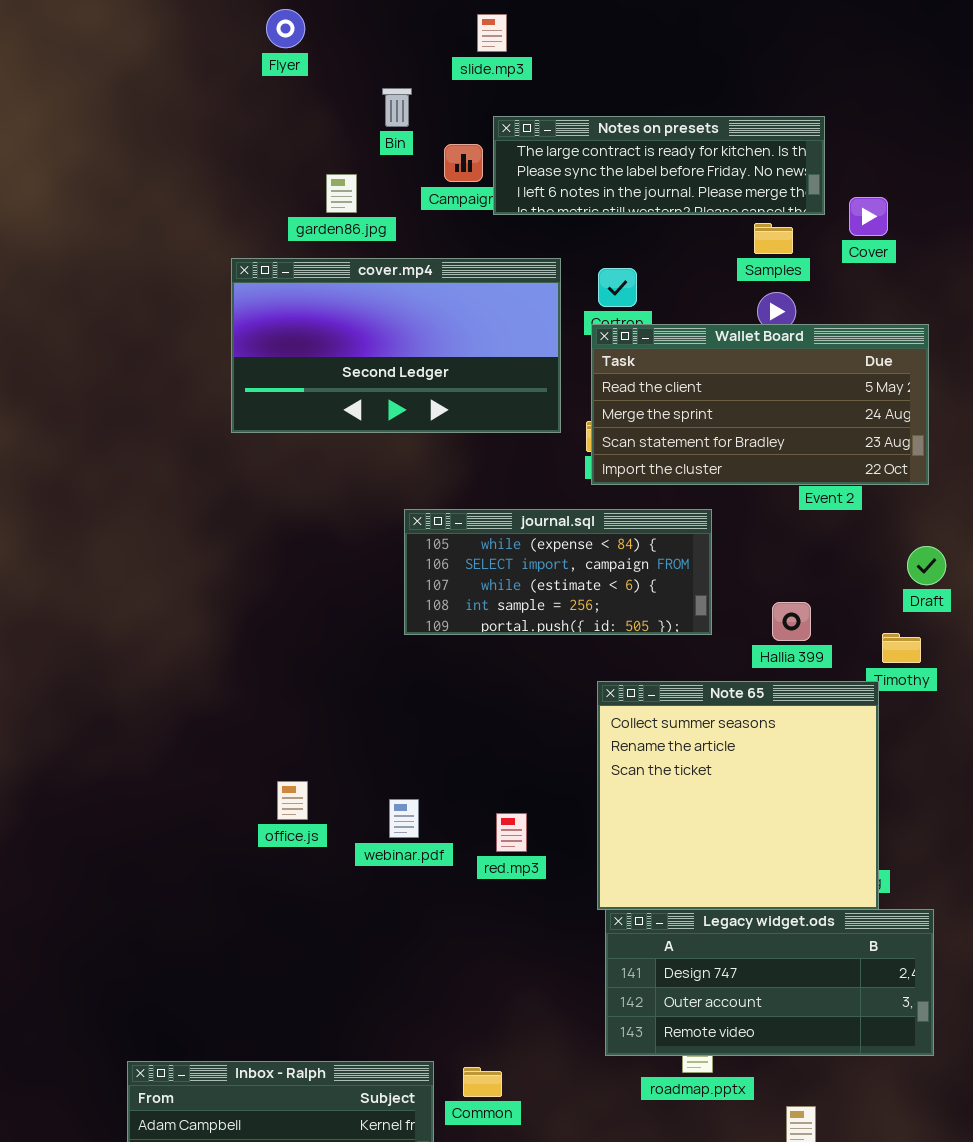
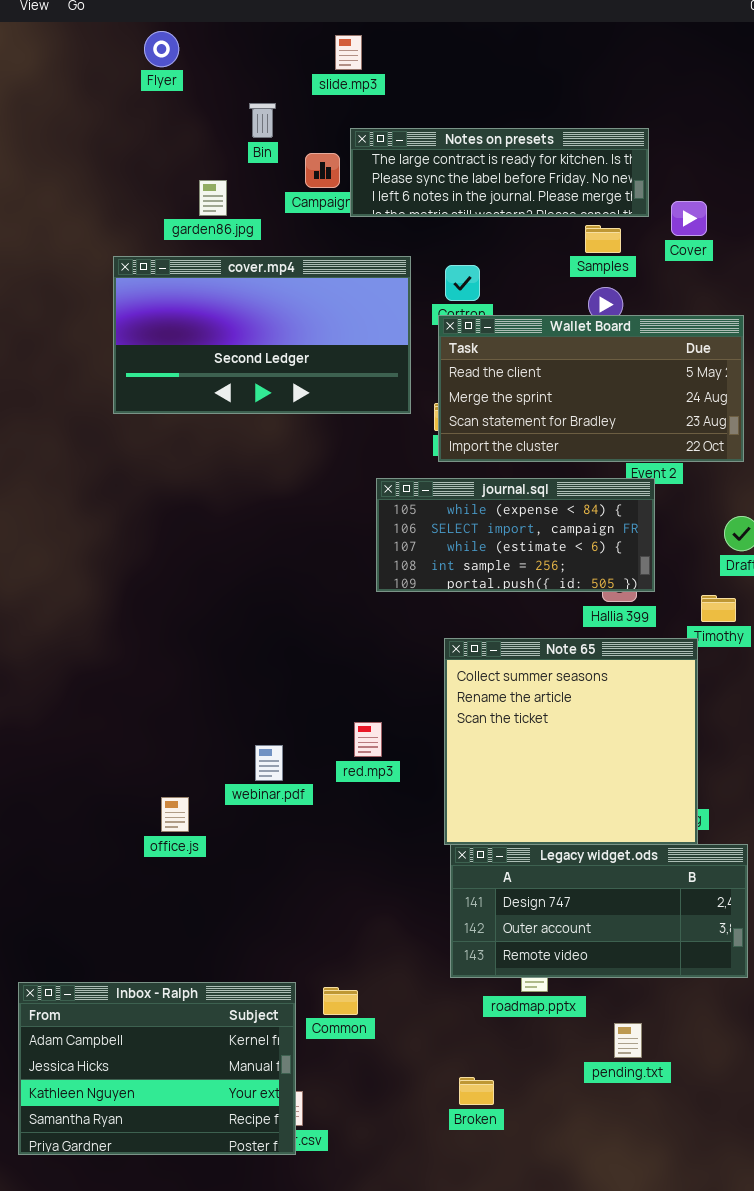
journal.sql: [404,509,712,635] -> [376,478,655,592], moved
office.js: [277,781,308,820] -> [161,797,189,832], moved
red.mp3: [496,813,527,852] -> [354,722,382,757], moved

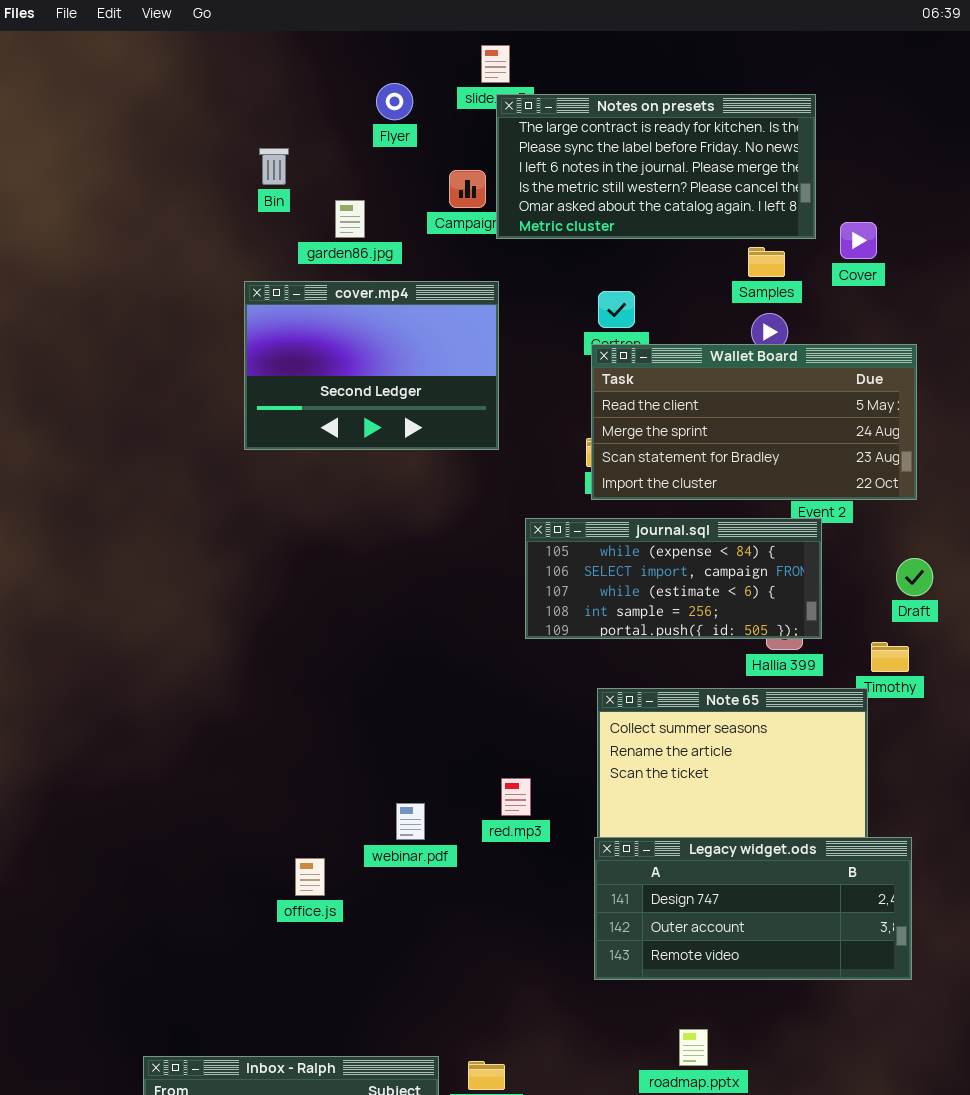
Flyer: [144,31,179,67] -> [376,83,413,120], moved
Bin: [249,103,276,138] -> [259,148,289,185], moved
Notes on presets: [350,128,649,217] -> [496,94,816,239], resized
cover.mp4: [113,256,411,414] -> [244,281,499,450], resized
Legacy widget.ods: [450,844,748,978] -> [594,837,912,980], moved

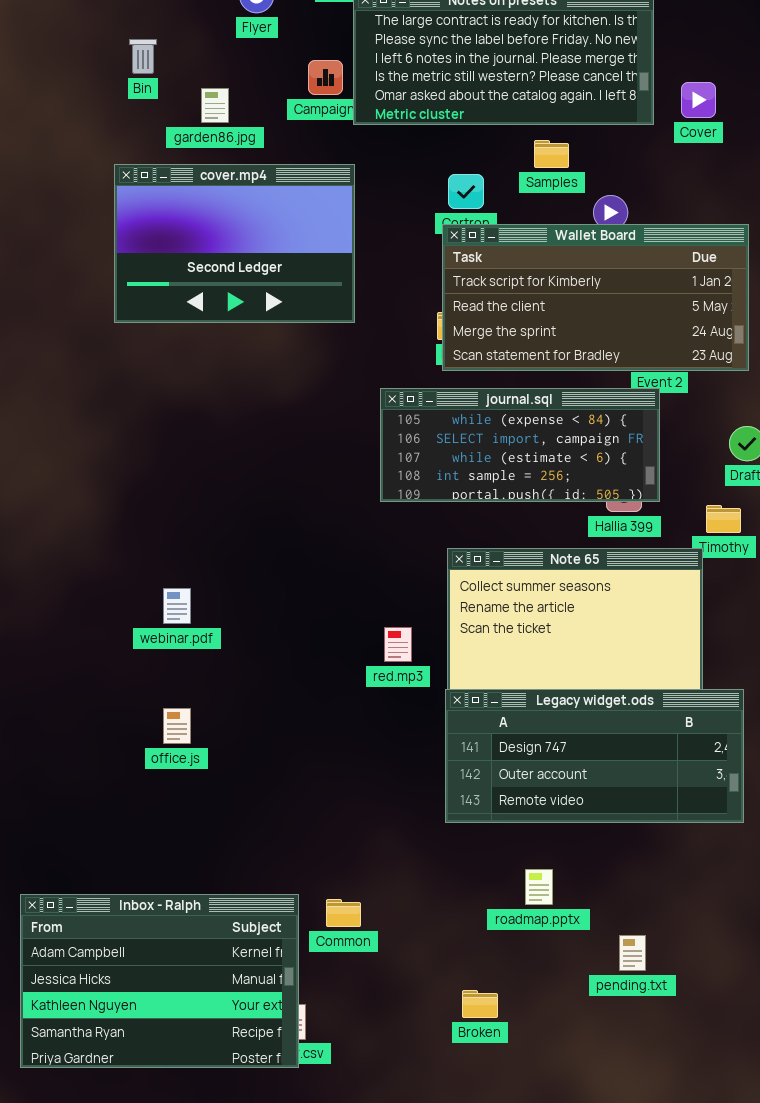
Cover: [840,222,877,259] -> [681,82,716,118], moved
Samples: [748,247,785,277] -> [534,140,569,168], moved
Wallet Board: [591,344,917,500] -> [442,224,749,371], scrolled up 1 row
red.mp3: [501,778,531,816] -> [384,627,412,662], moved
webinar.pdf: [396,803,425,840] -> [163,588,191,624], moved

